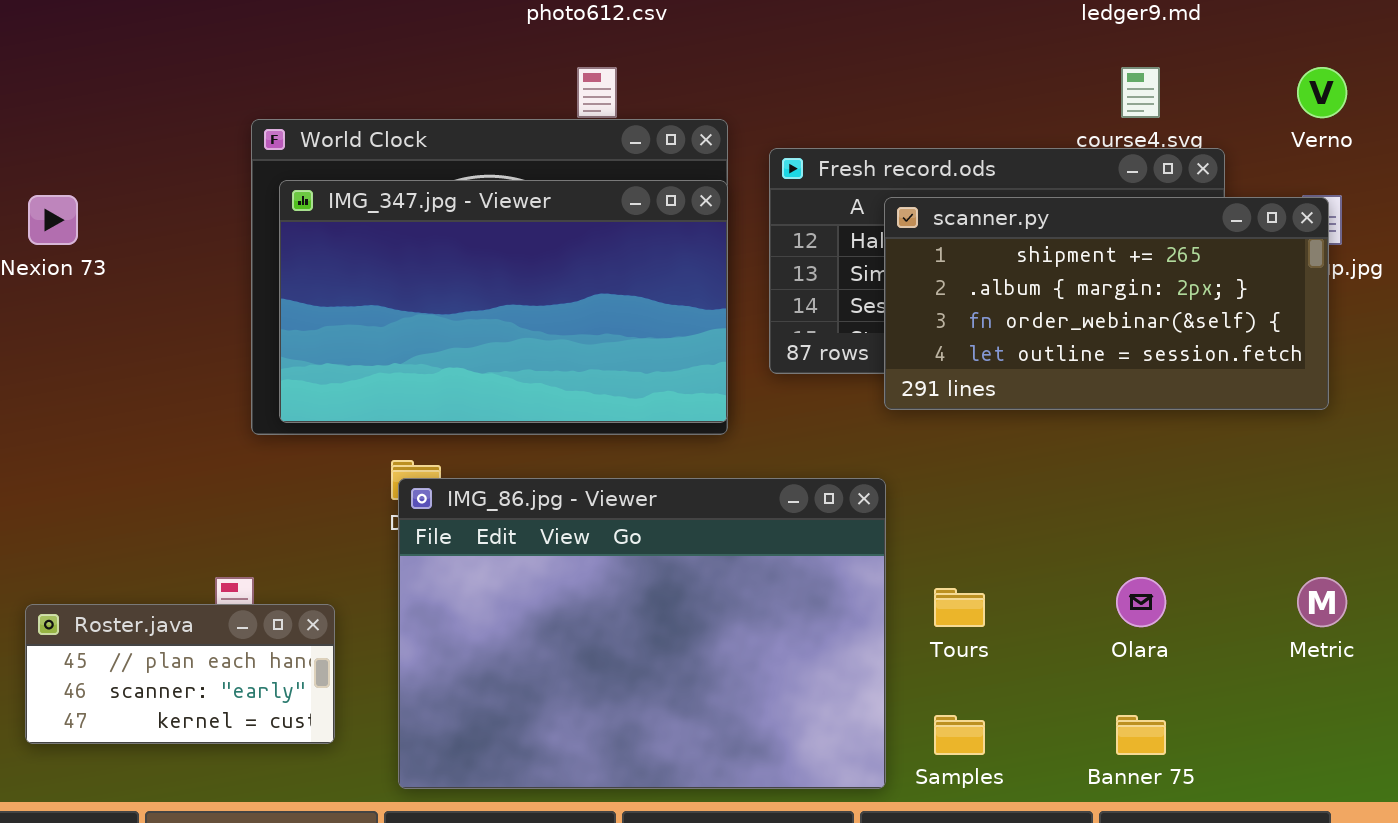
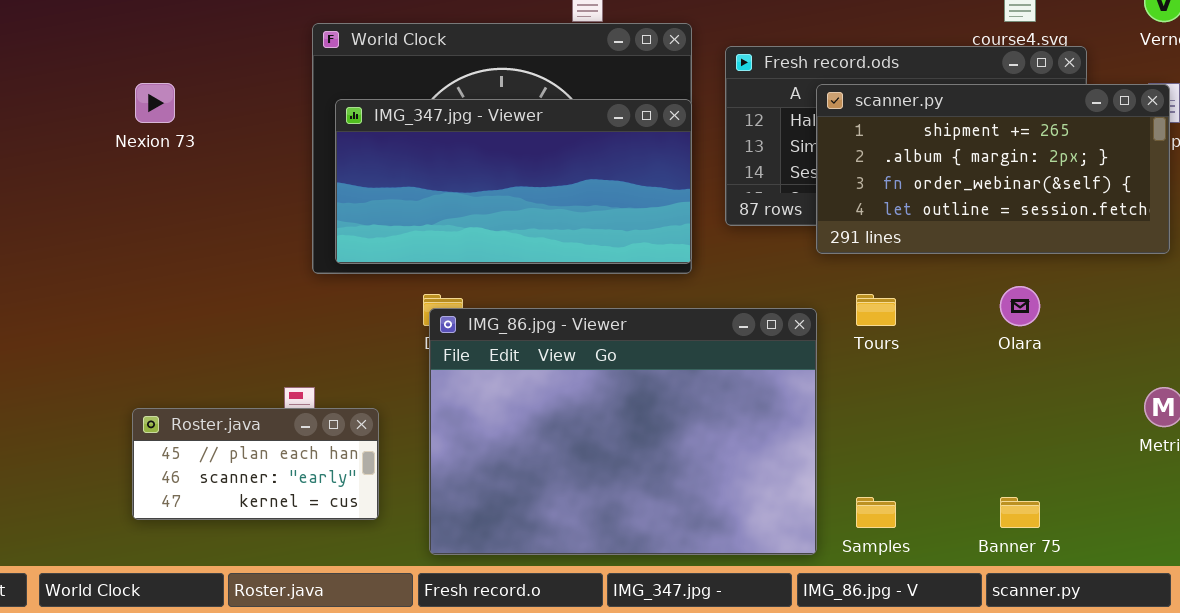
IMG_347.jpg - Viewer: [279,180,728,423] -> [335,99,692,264], resized
Olara: [1116,577,1166,627] -> [1000,286,1040,326], moved
Tours: [934,588,985,627] -> [856,294,896,326], moved

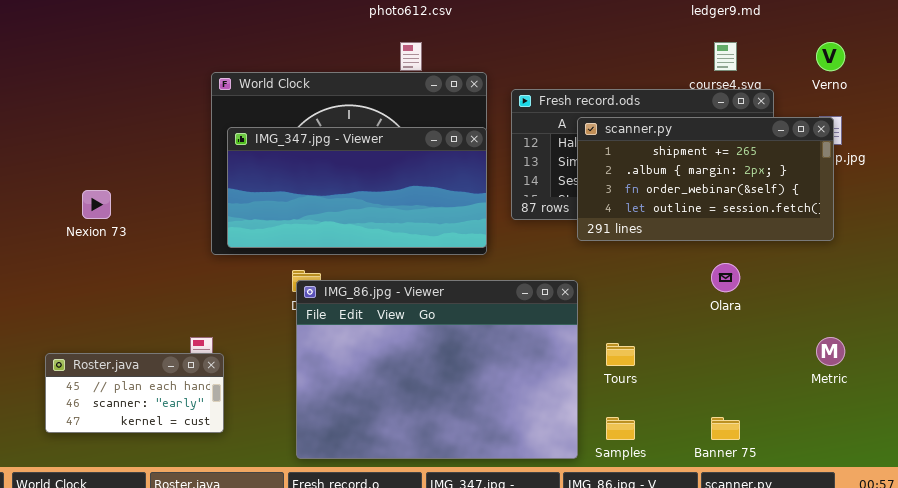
Nexion 73: [135,83,175,123] -> [82,190,111,219], moved
Tours: [856,294,896,326] -> [606,343,635,366], moved
Roster.java: [132,408,379,520] -> [45,353,224,433], moved

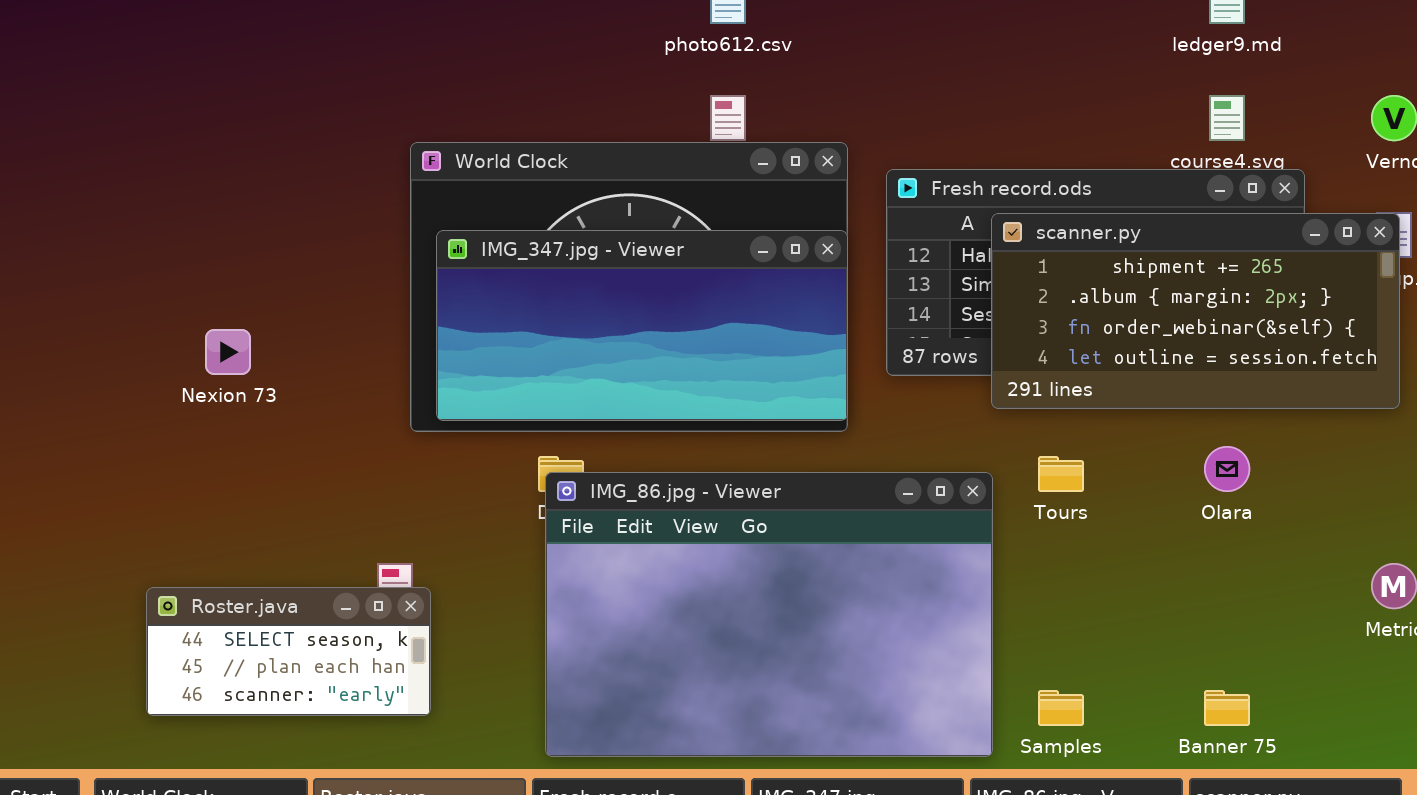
Tours: [606,343,635,366] -> [1038,456,1084,492], moved
Roster.java: [45,353,224,433] -> [146,587,431,716], scrolled up 1 row

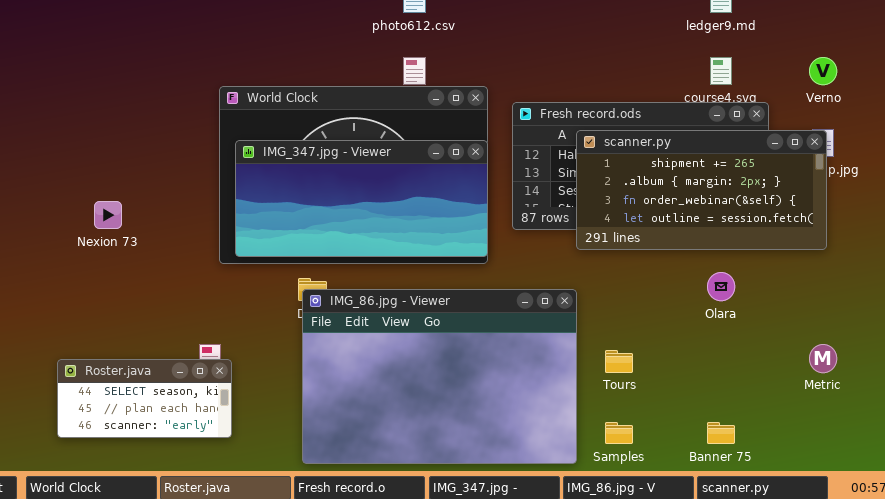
Tours: [1038,456,1084,492] -> [605,350,633,373], moved

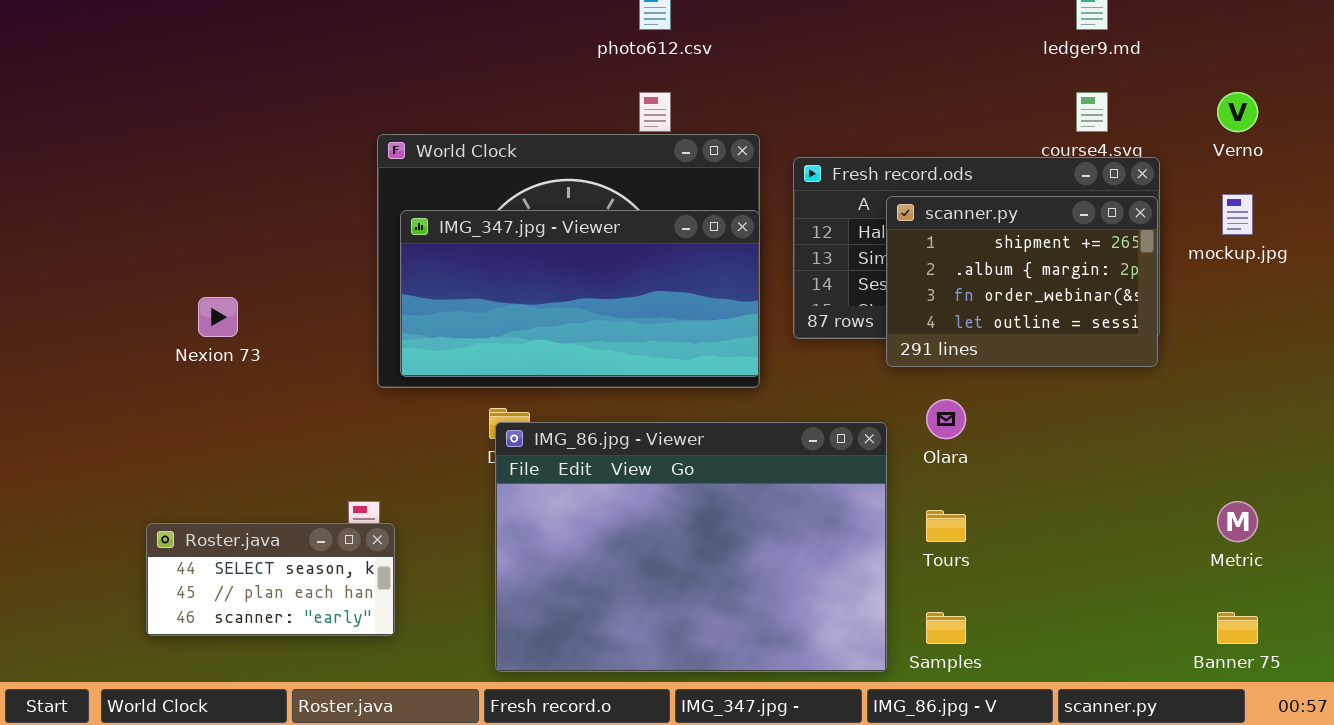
scanner.py: [576,130,827,250] -> [886,196,1158,367], resized
Olara: [707,272,735,301] -> [926,399,966,439], moved
Banner 75: [707,422,735,444] -> [1217,612,1258,644], moved

